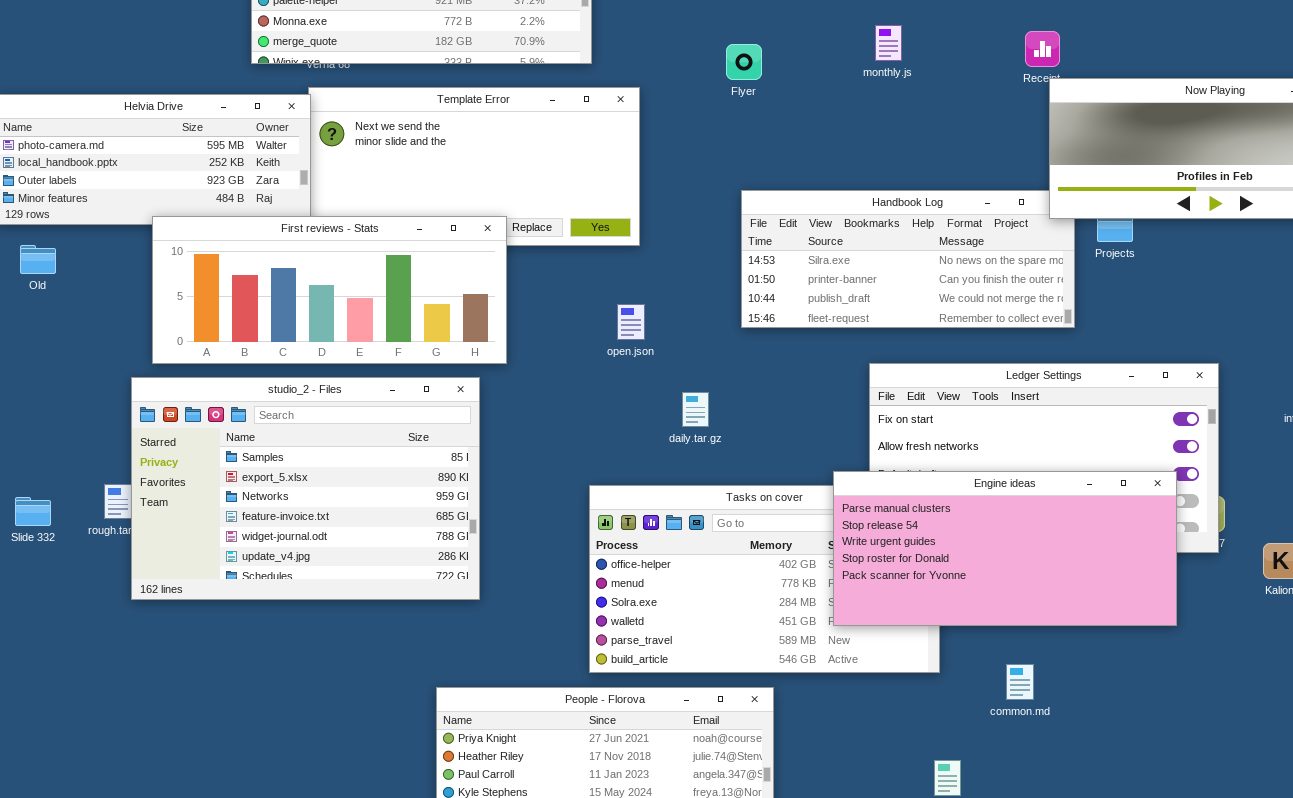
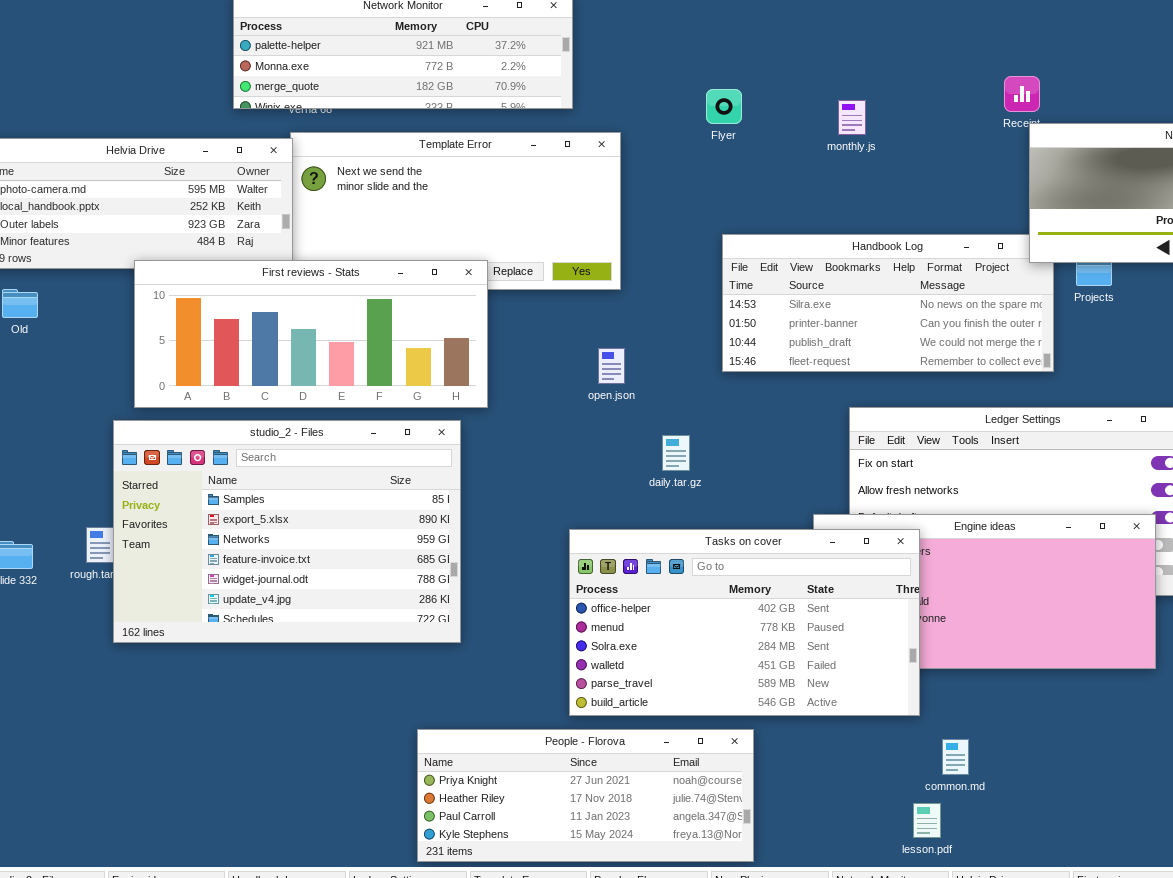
monthly.js: [875,25,902,61] -> [838,100,866,135], moved
Tasks on cover: [589,485,940,673] -> [569,529,920,716], raised
common.md: [1006,664,1034,700] -> [942,739,969,775], moved

